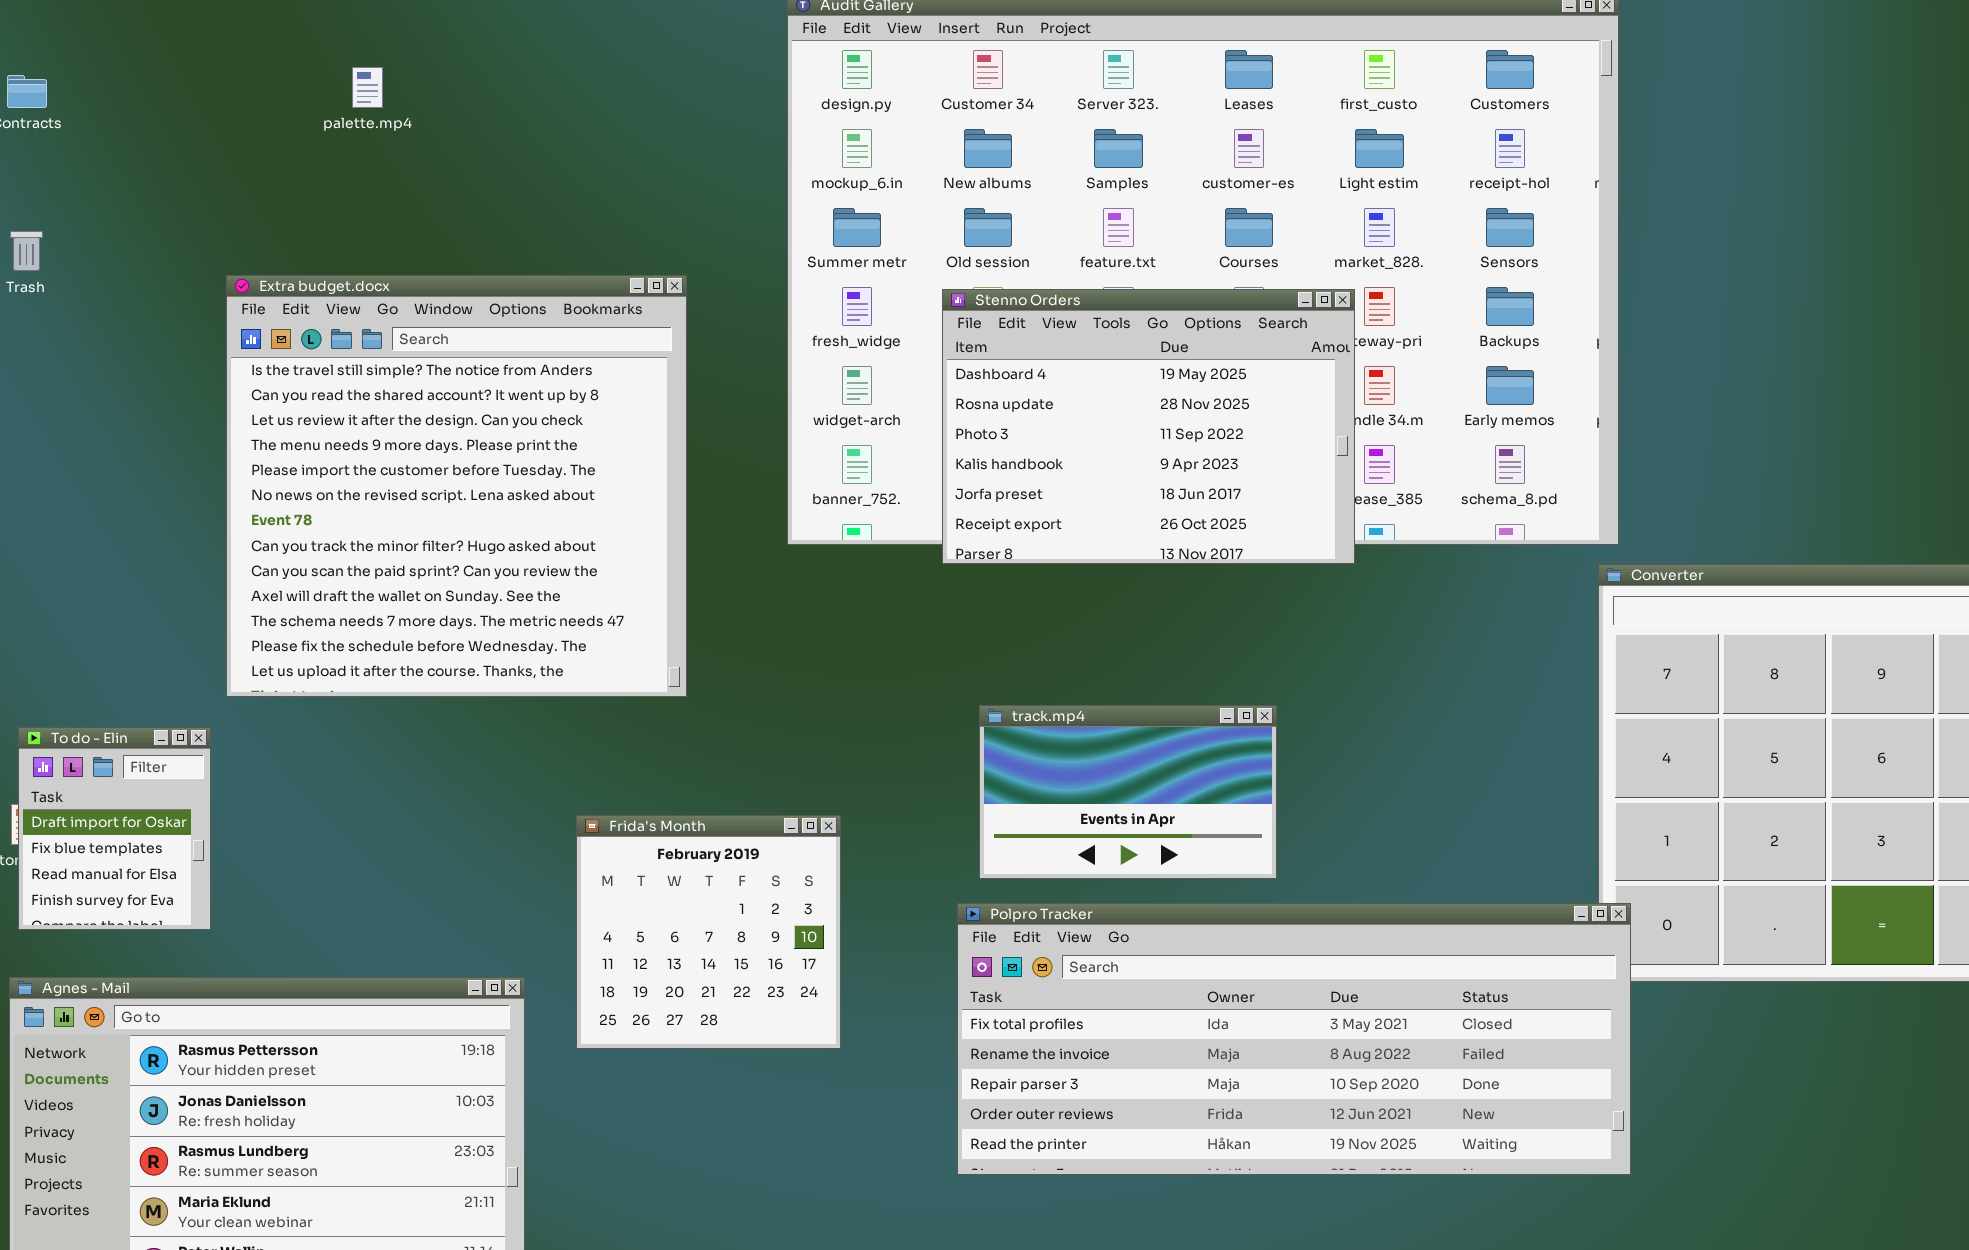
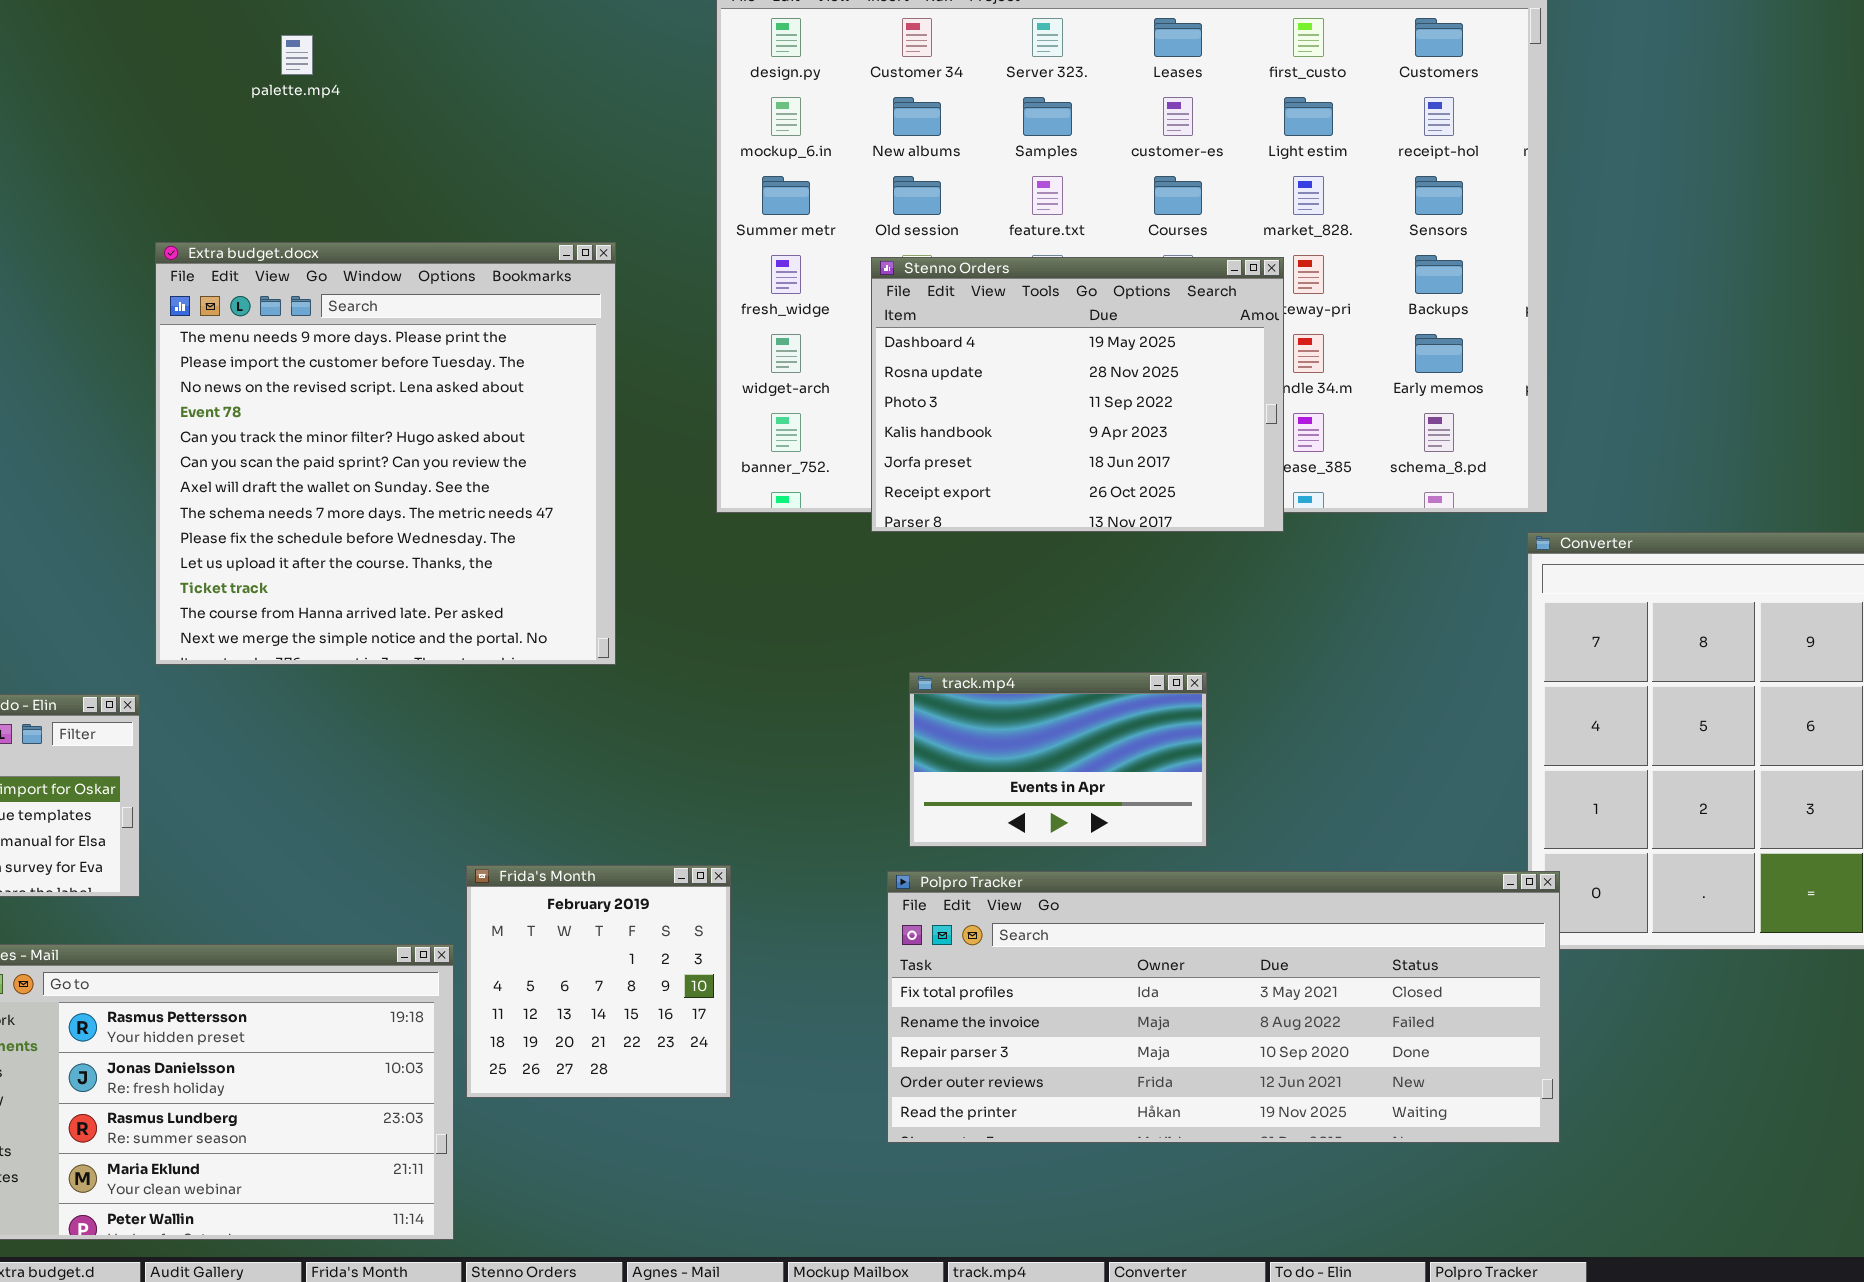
Extra budget.docx: [226,275,687,697] -> [155,242,616,665], scrolled down 3 rows
Frida's Month: [576,815,841,1049] -> [466,865,731,1098], moved

